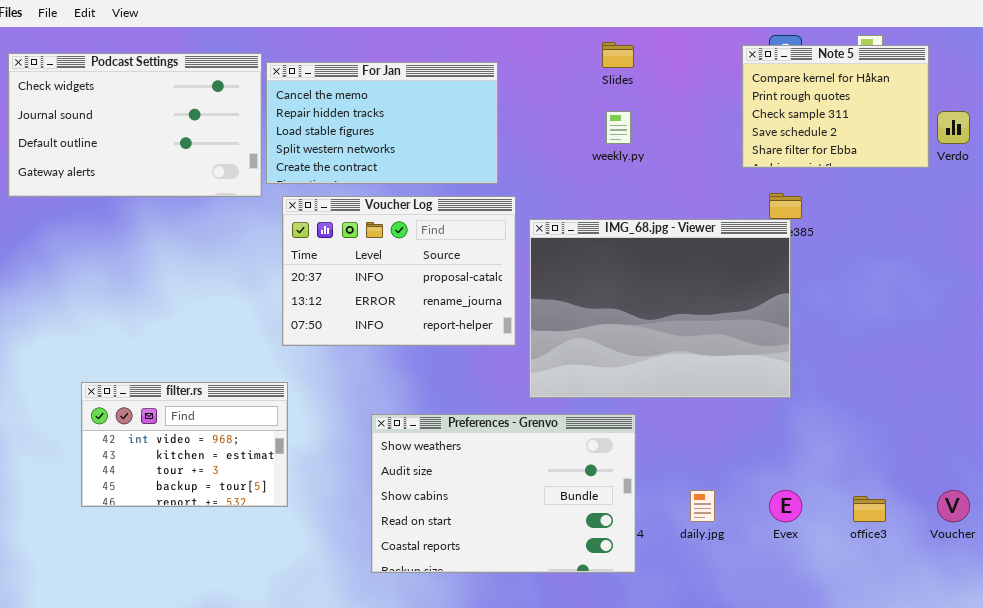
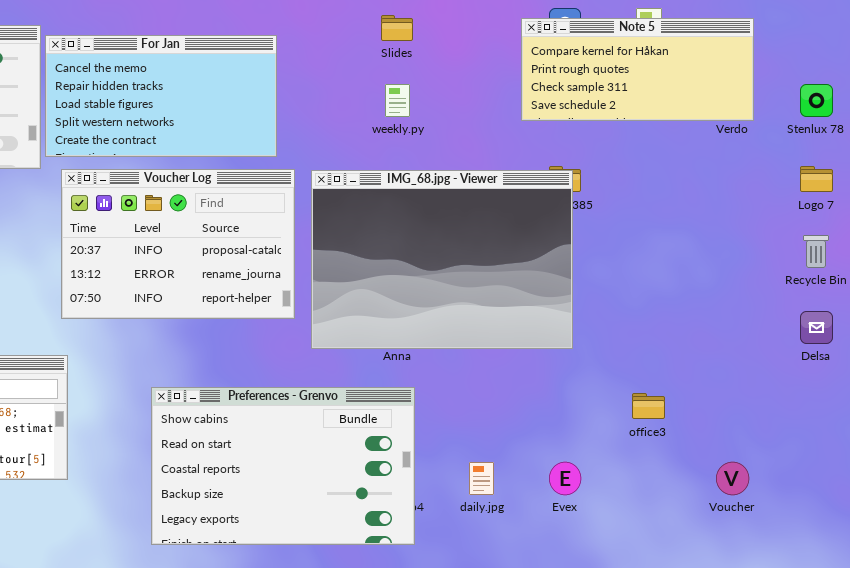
Note 5: [742,45,929,168] -> [521,18,754,121], resized
IMG_68.jpg - Viewer: [529,219,791,398] -> [311,170,573,349], moved
Preferences - Grenvo: [371,414,636,573] -> [151,387,415,545], scrolled down 2 rows
office3: [853,496,886,522] -> [632,393,665,419], moved

